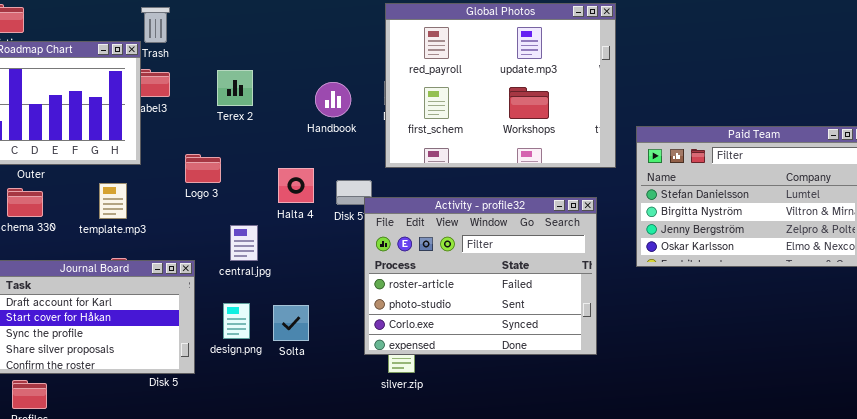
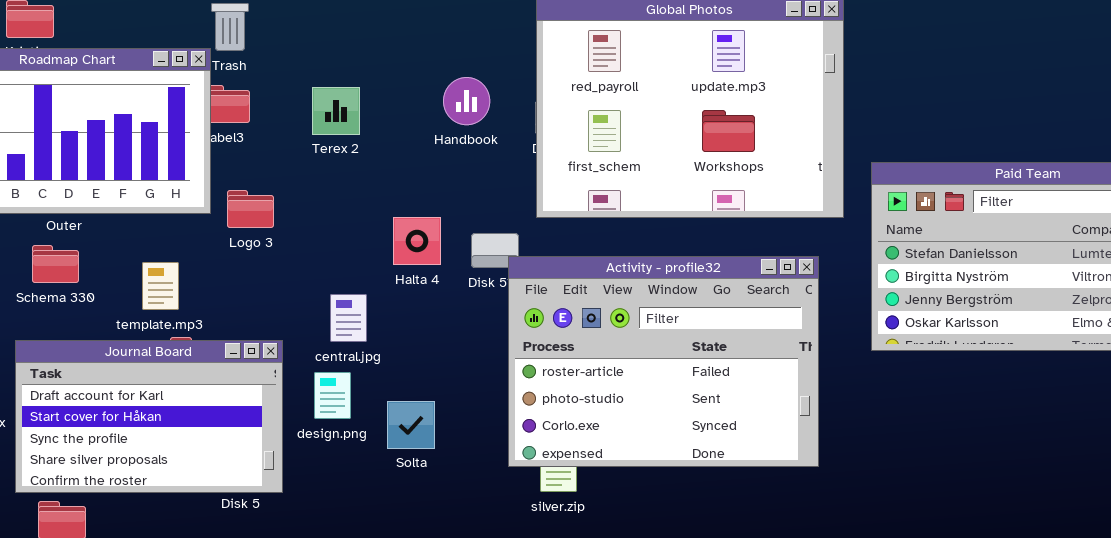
Handbook: [315,82,351,117] -> [443,77,490,125], moved
Logo 3: [185,154,221,183] -> [227,190,274,228], moved
template.mp3: [99,183,127,219] -> [142,262,179,310], moved
design.png: [223,303,250,339] -> [314,372,351,419], moved

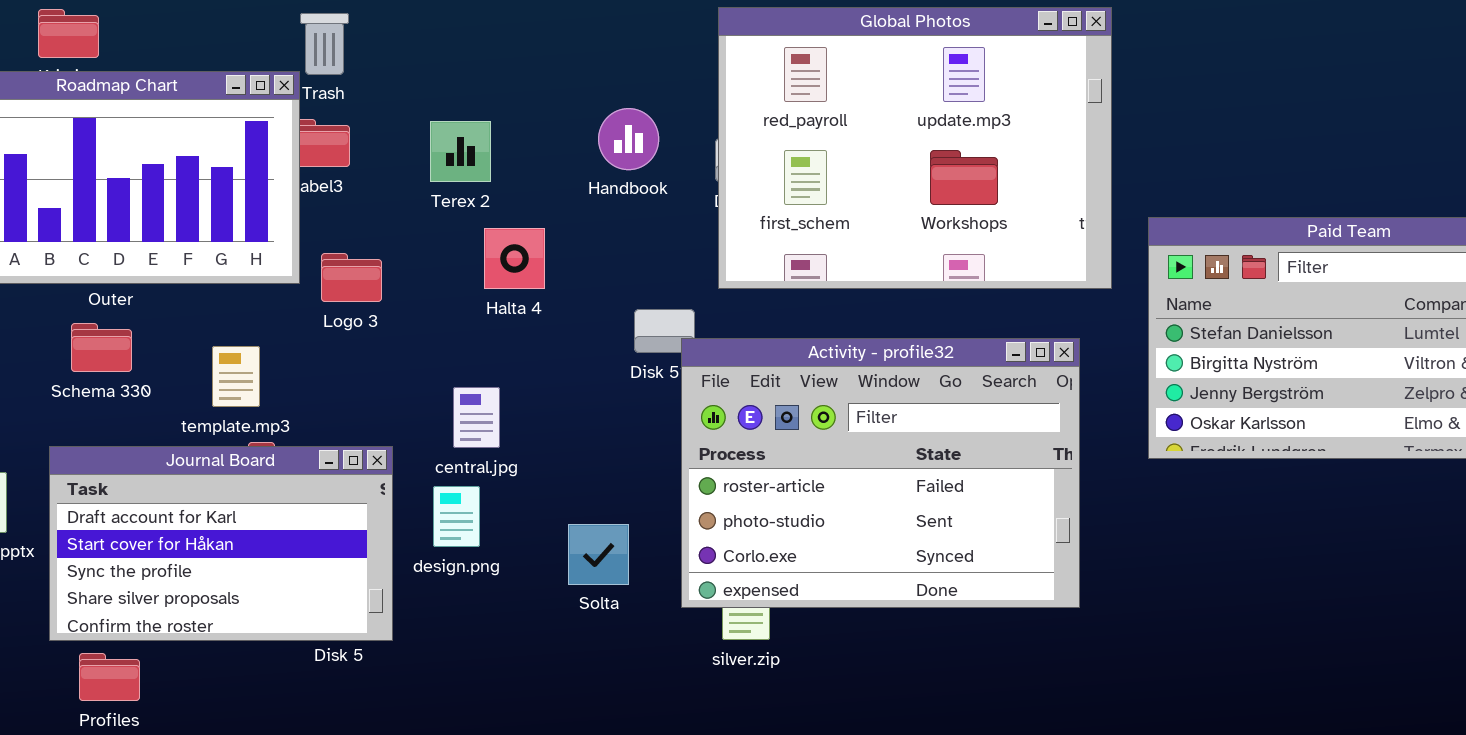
Halta 4: [393,217,441,265] -> [484,228,545,289], moved
Solta: [387,401,435,449] -> [568,524,629,585], moved

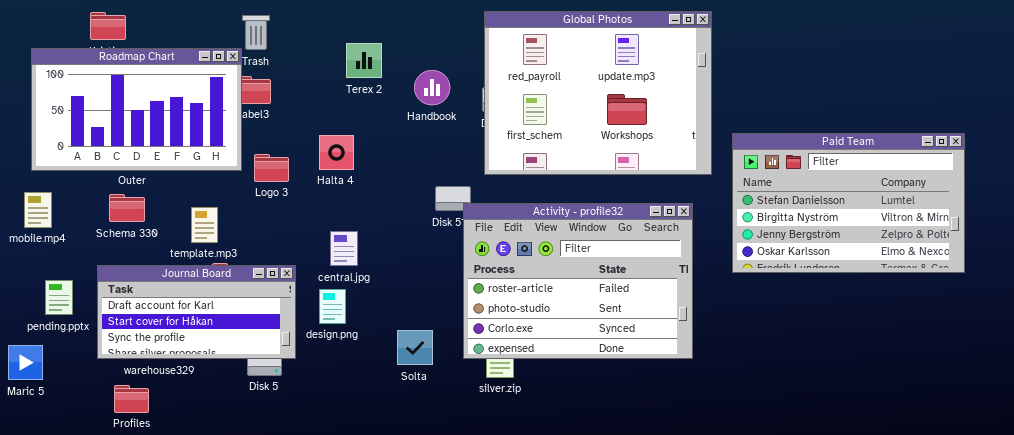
Terex 2: [430,121,491,182] -> [346,43,382,78], moved
Halta 4: [484,228,545,289] -> [319,135,354,170], moved
Journal Board: [49,446,393,641] -> [97,265,296,359], resized
Solta: [568,524,629,585] -> [397,330,433,365], moved

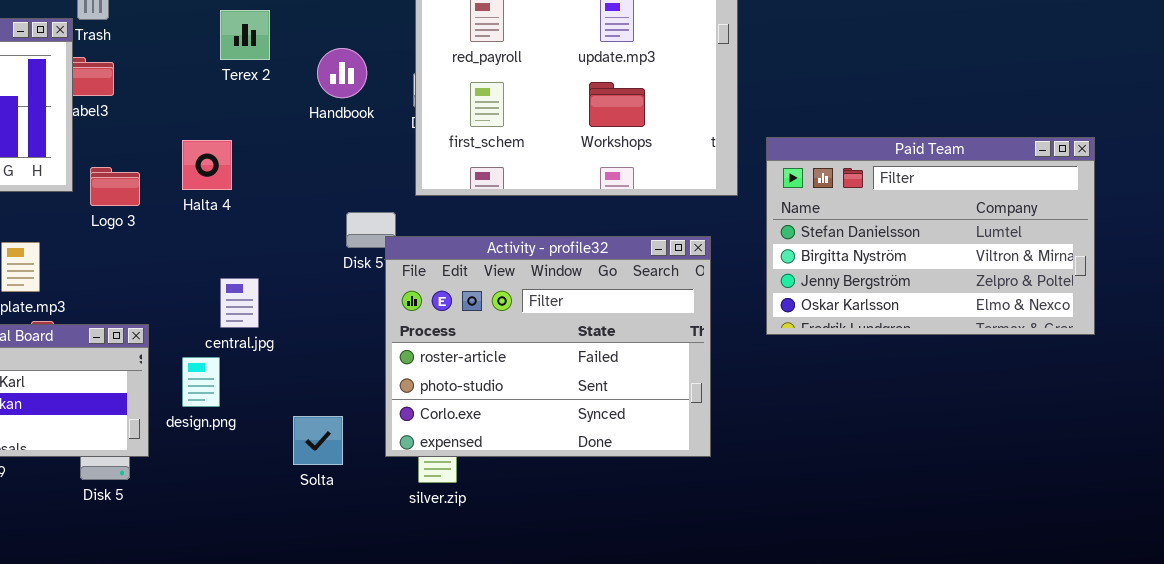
central.jpg: [330,231,358,266] -> [220,278,259,328], moved

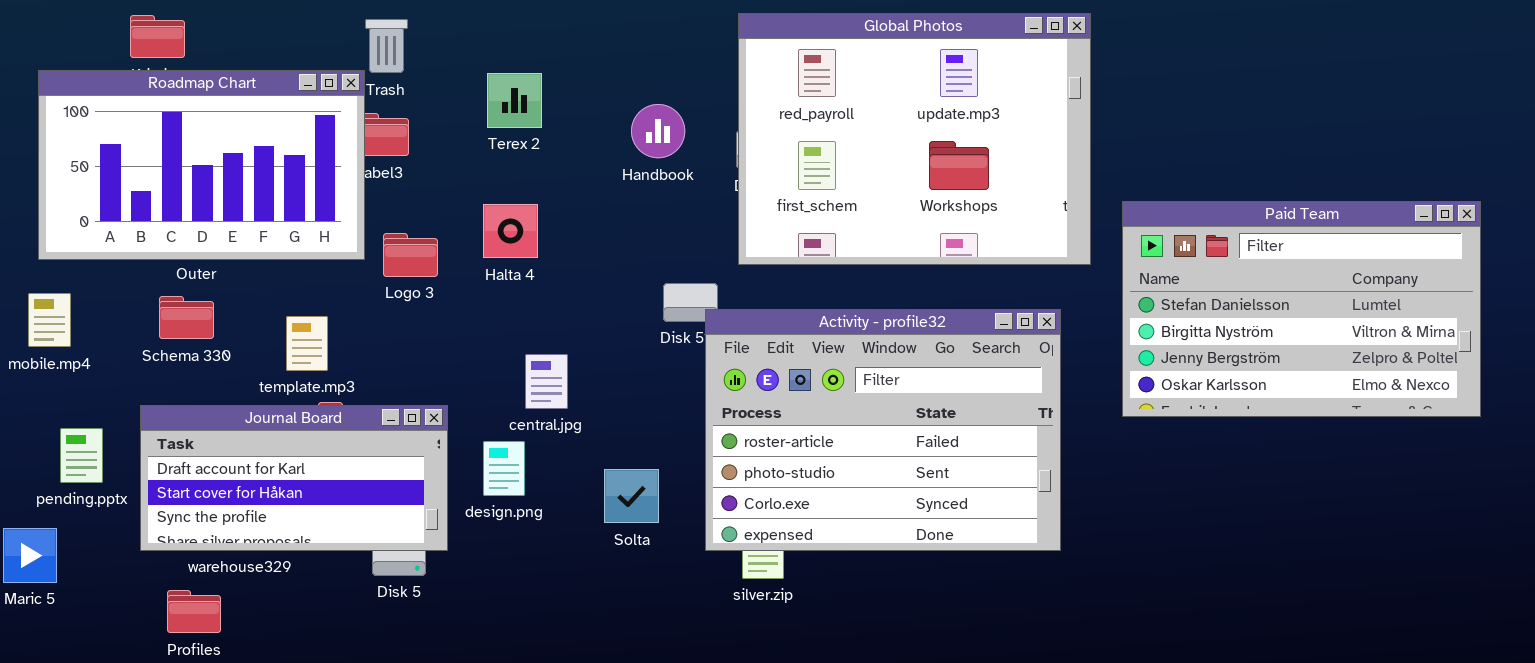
Terex 2: [220,10,270,60] -> [487,73,542,128], moved
Solta: [293,416,343,465] -> [604,469,659,523], moved

